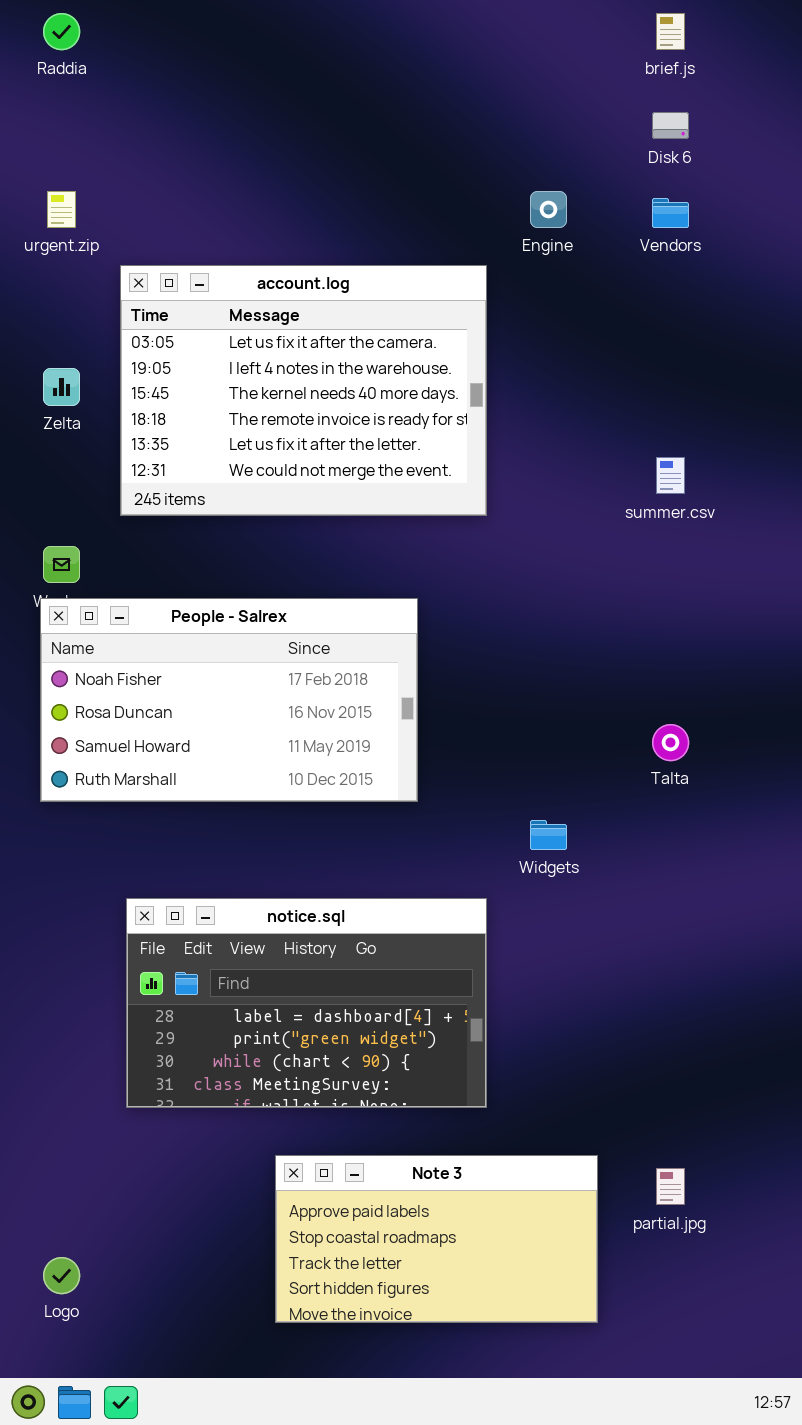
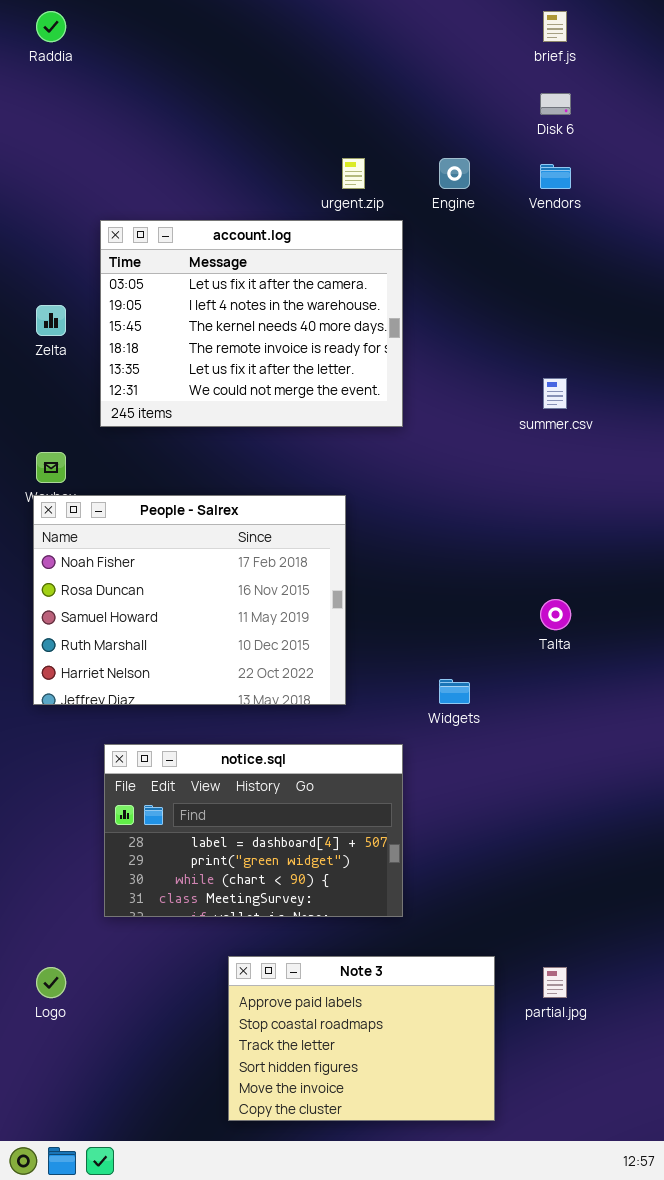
urgent.zip: [47,191,76,228] -> [342,158,365,189], moved
People - Salrex: [40,598,418,802] -> [33,495,346,705], resized
Note 3: [275,1155,598,1323] -> [228,956,495,1121], resized
Logo: [43,1257,80,1294] -> [36,967,66,998], moved

